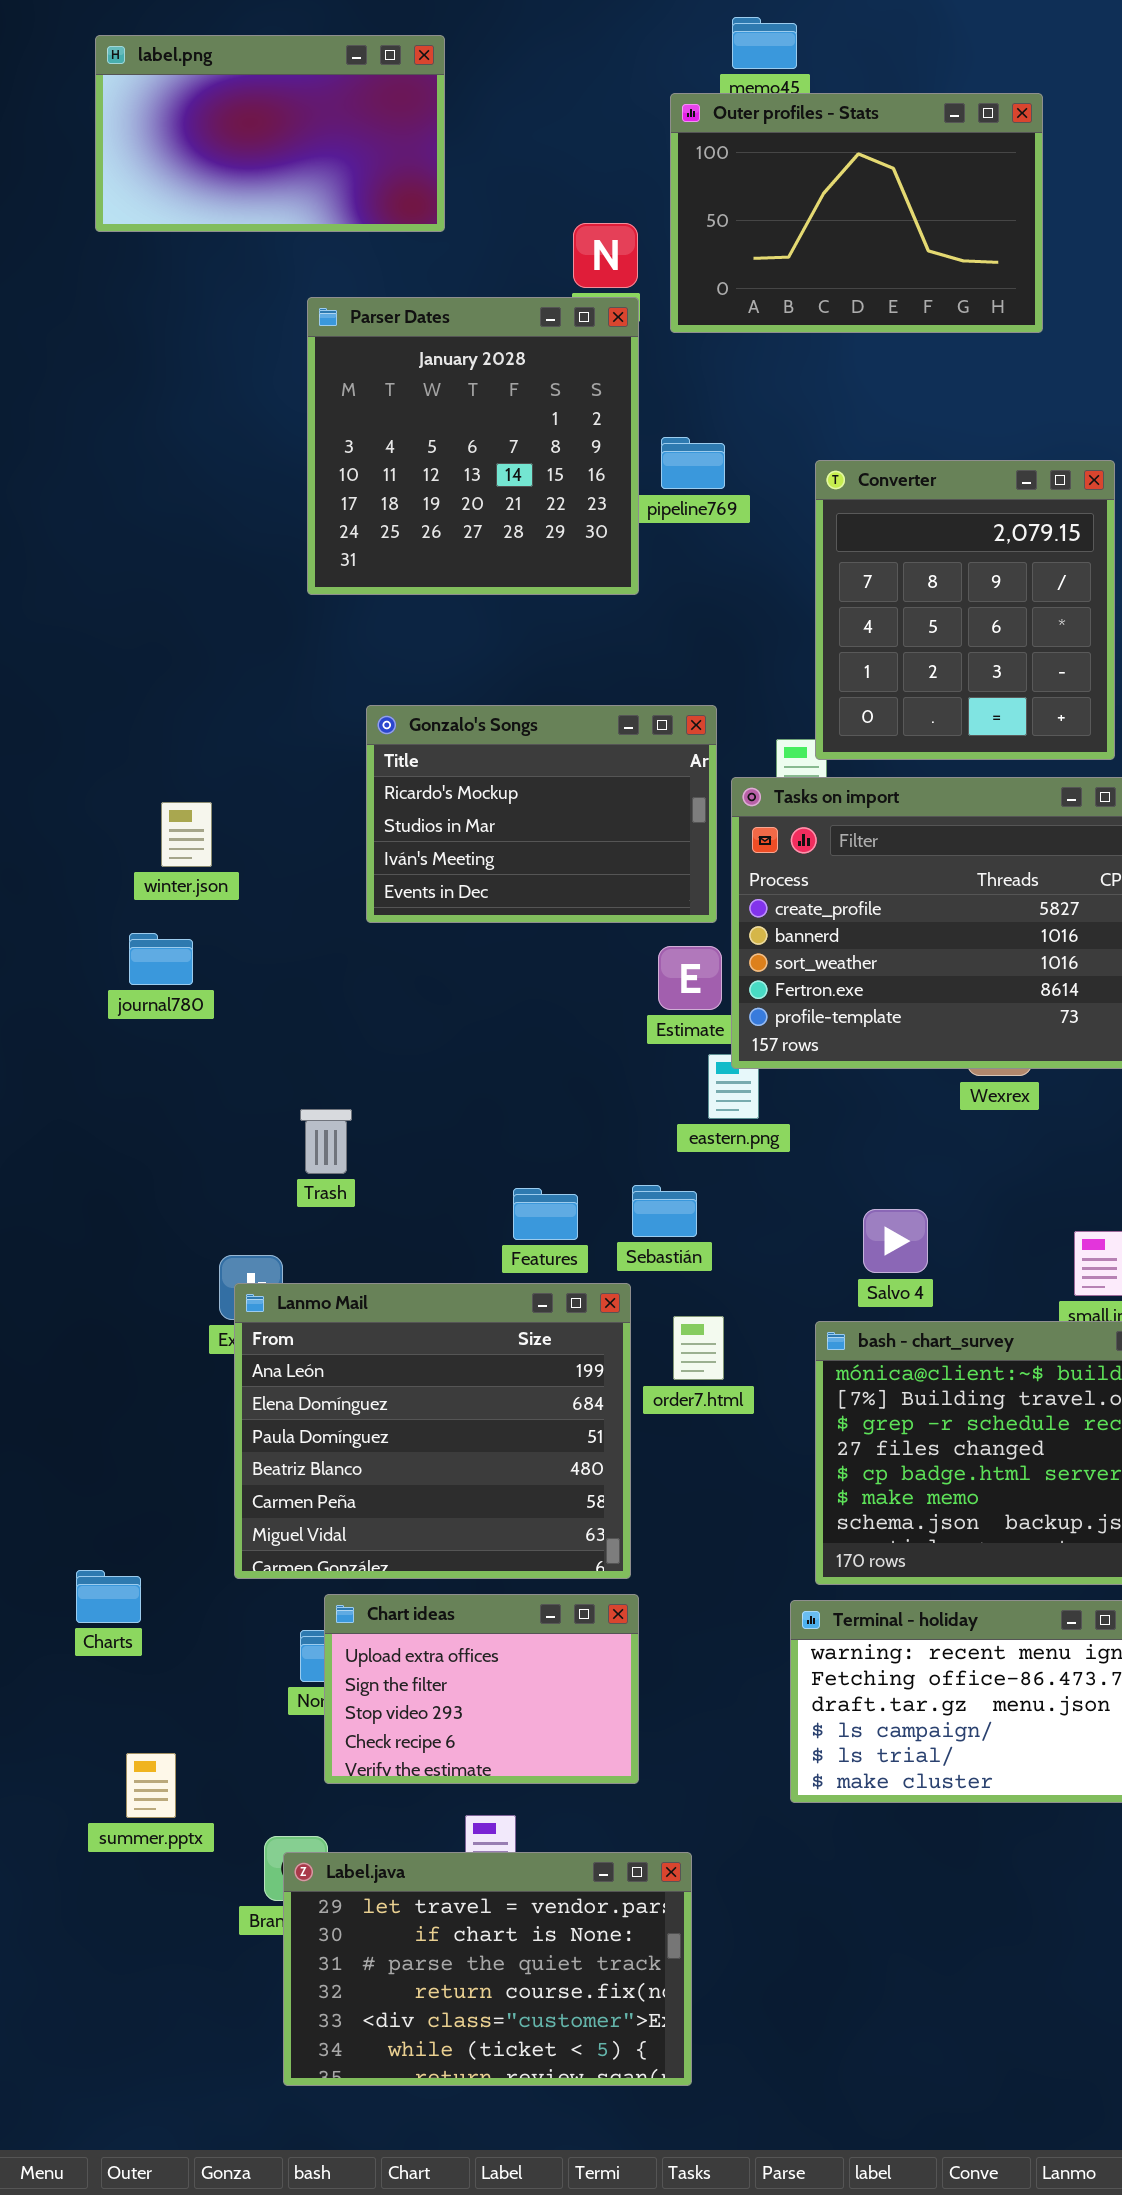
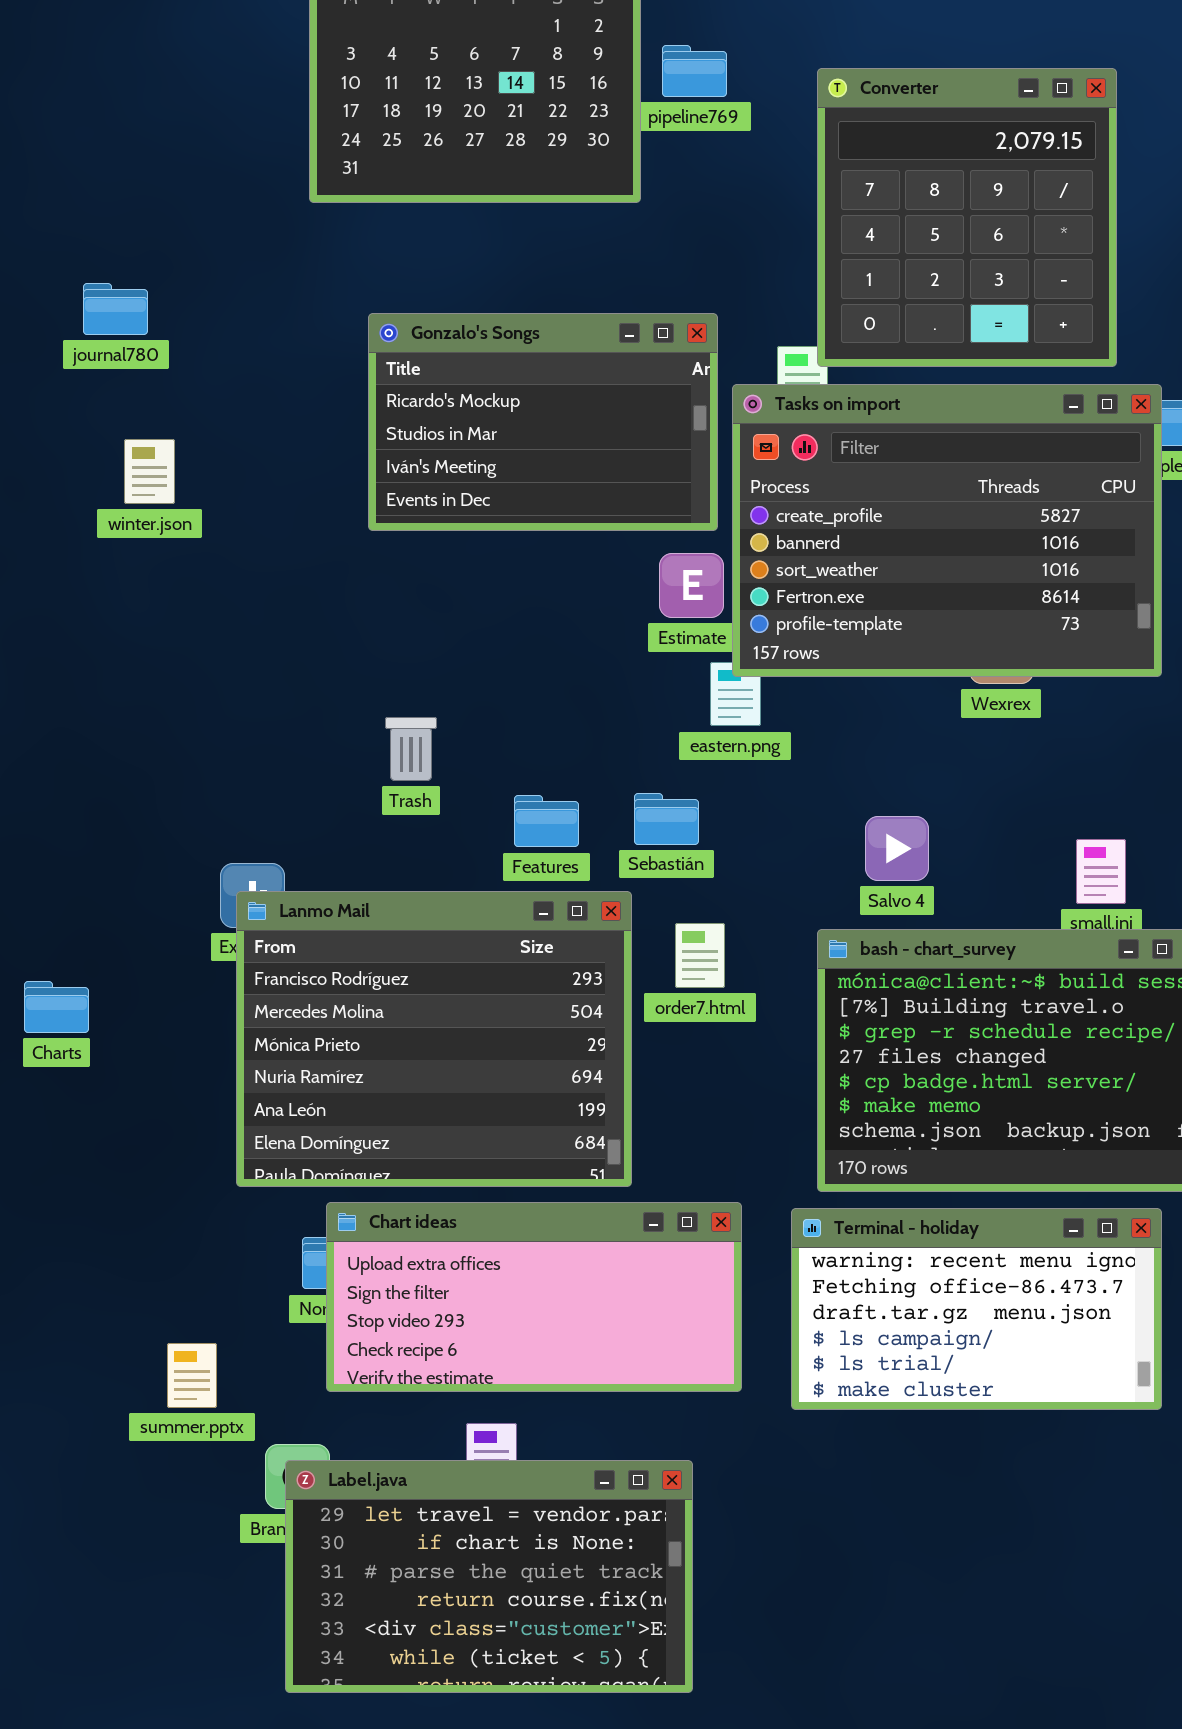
winter.json: [161,802,212,867] -> [124,439,175,504], moved
journal780: [129,933,193,985] -> [83,283,148,335], moved
Trash: [300,1109,352,1174] -> [385,717,437,781], moved
Lanmo Mail: [234,1283,631,1579] -> [236,891,632,1187], scrolled up 4 rows
Charts: [76,1570,141,1623] -> [24,981,89,1033], moved
Chart ideas: [324,1594,639,1784] -> [326,1202,742,1392], resized
summer.pptx: [126,1753,176,1818] -> [167,1343,217,1408], moved

